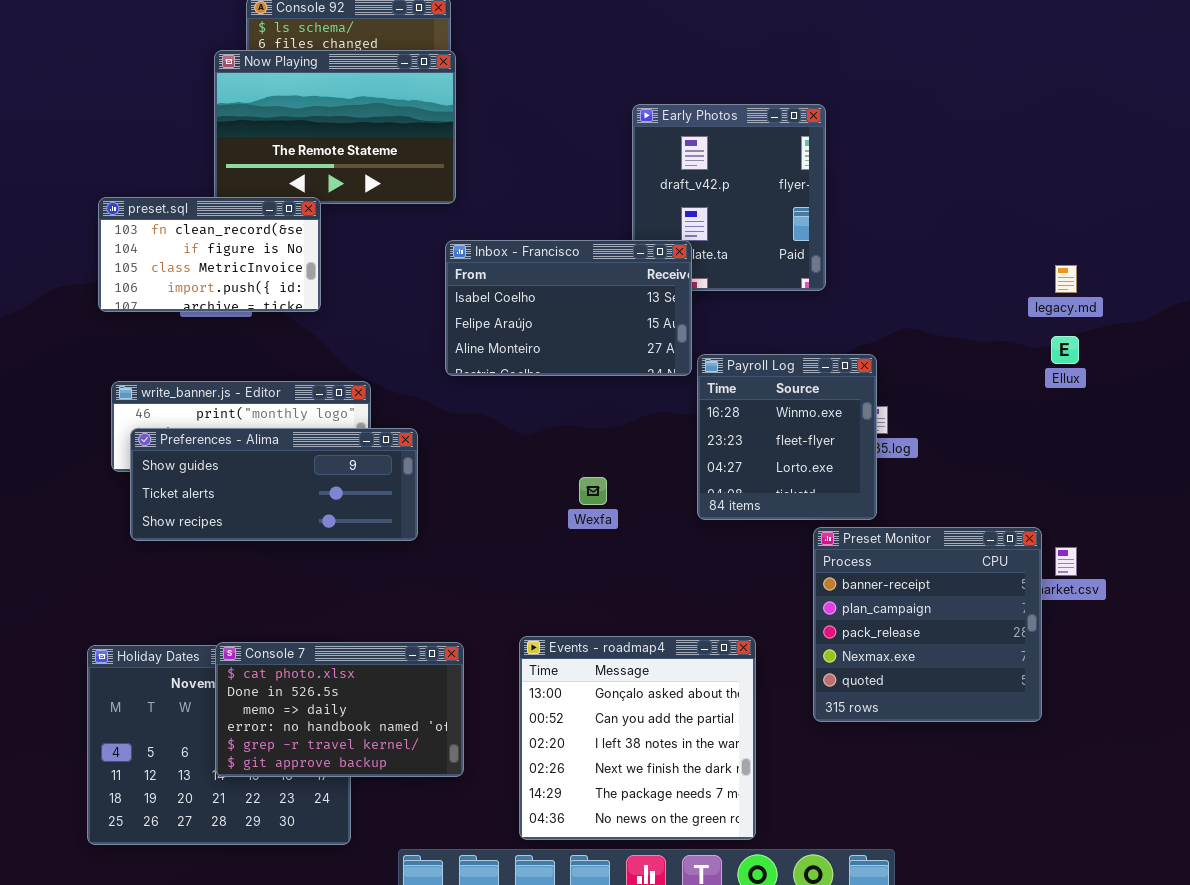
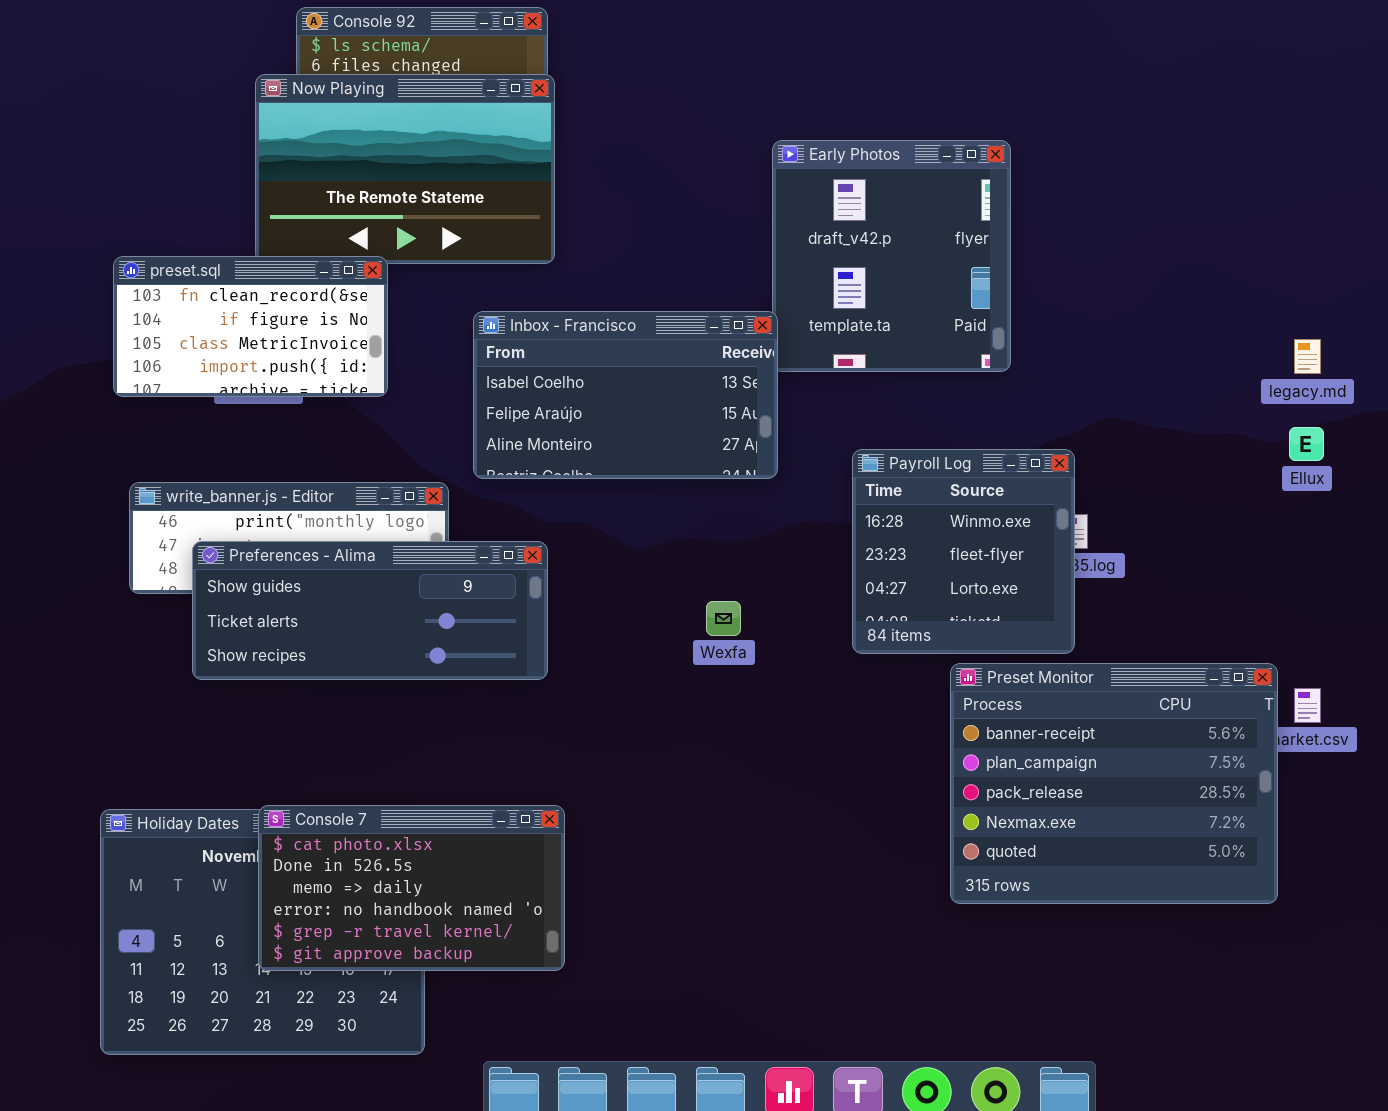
Inbox - Francisco: [445,240,692,376] -> [473,311,778,479], moved
Preferences - Alima: [130,428,418,541] -> [192,541,548,680], moved
Preset Monitor: [813,527,1042,722] -> [950,663,1278,904], resized
Events - roadmap4: [519,636,756,840] -> none, closed

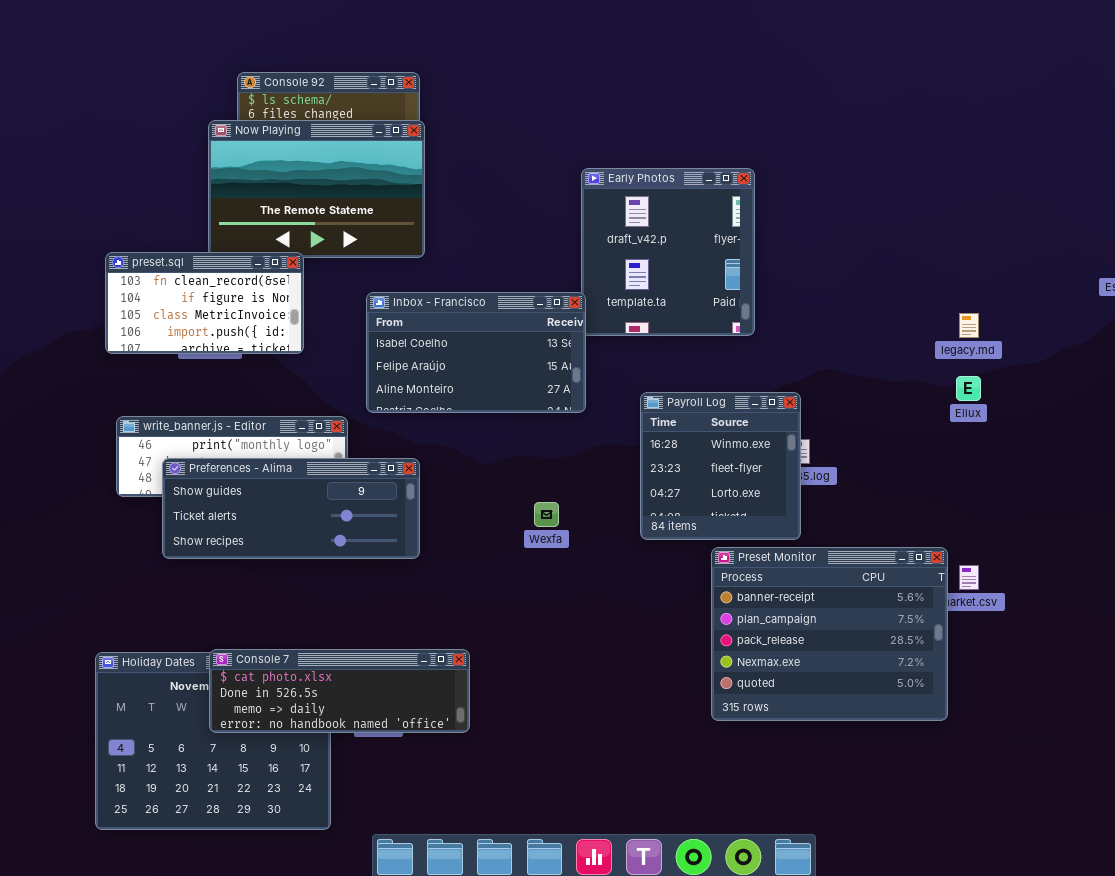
Console 7: [258,805,565,971] -> [209,649,470,733], resized

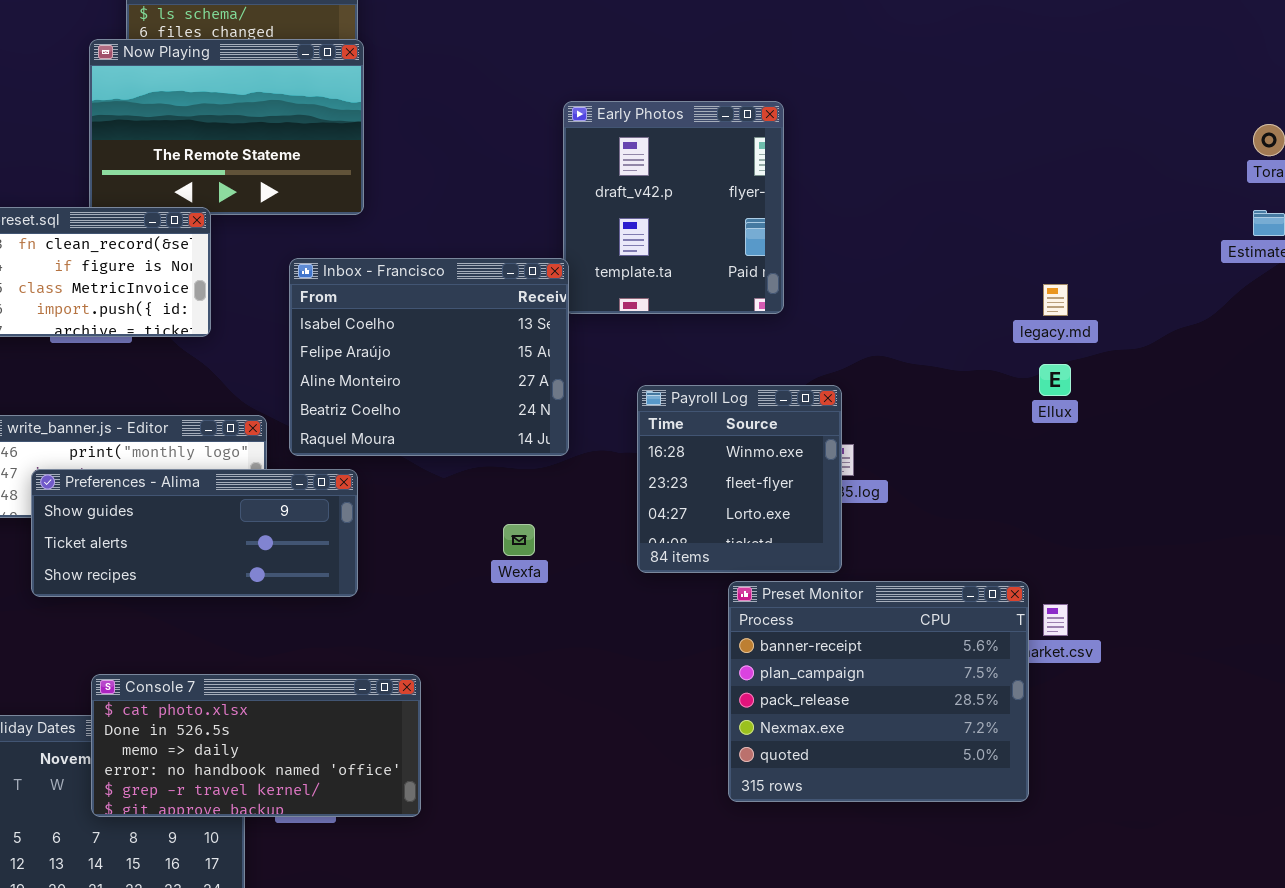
Inbox - Francisco: [366,292,586,413] -> [289,258,569,456], resized
Console 7: [209,649,470,733] -> [91,674,421,817], resized

